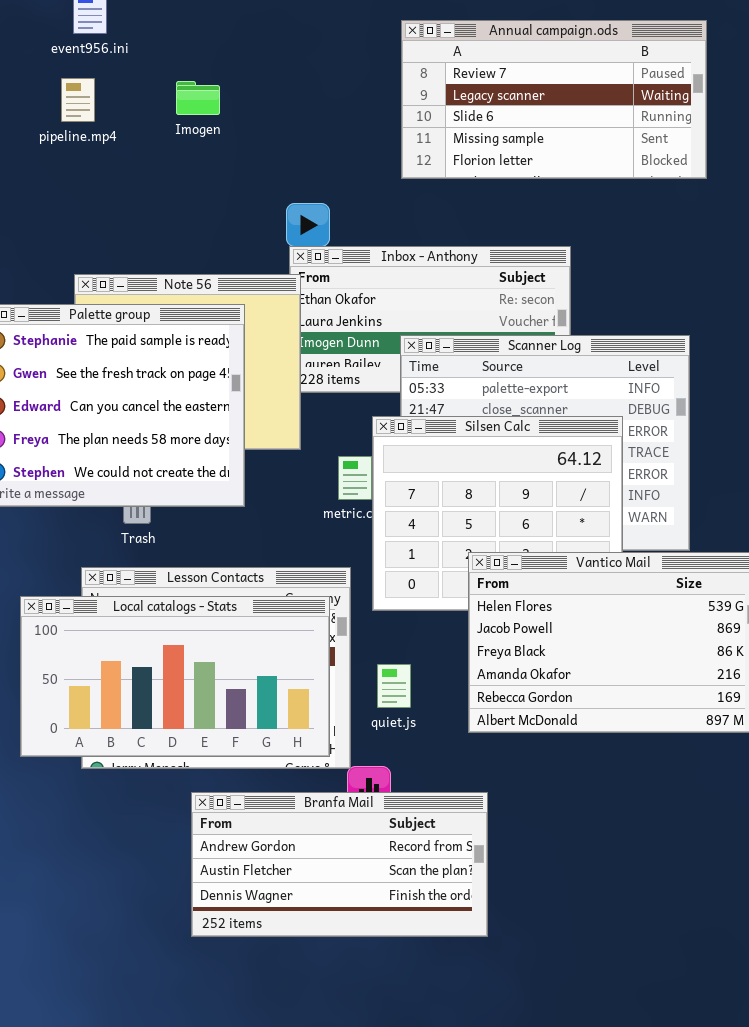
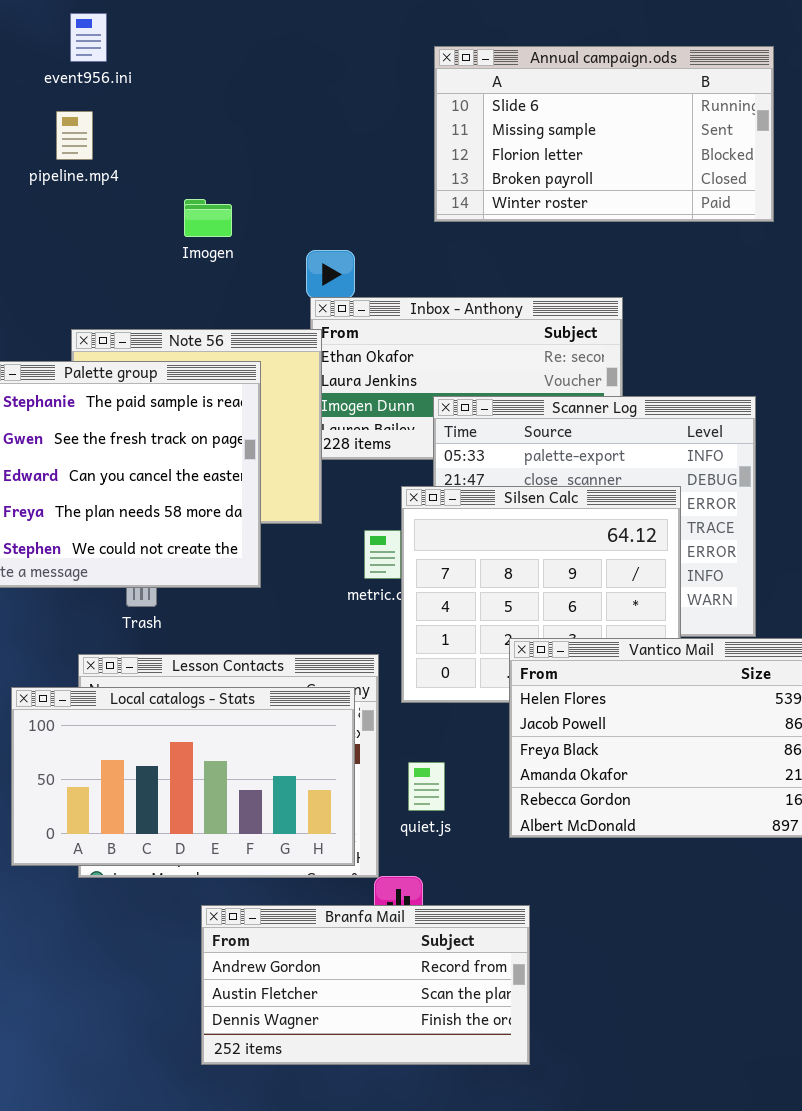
Annual campaign.ods: [401,20,707,179] -> [434,46,774,222], scrolled down 2 rows
Imogen: [176,81,220,115] -> [184,199,232,237], moved

